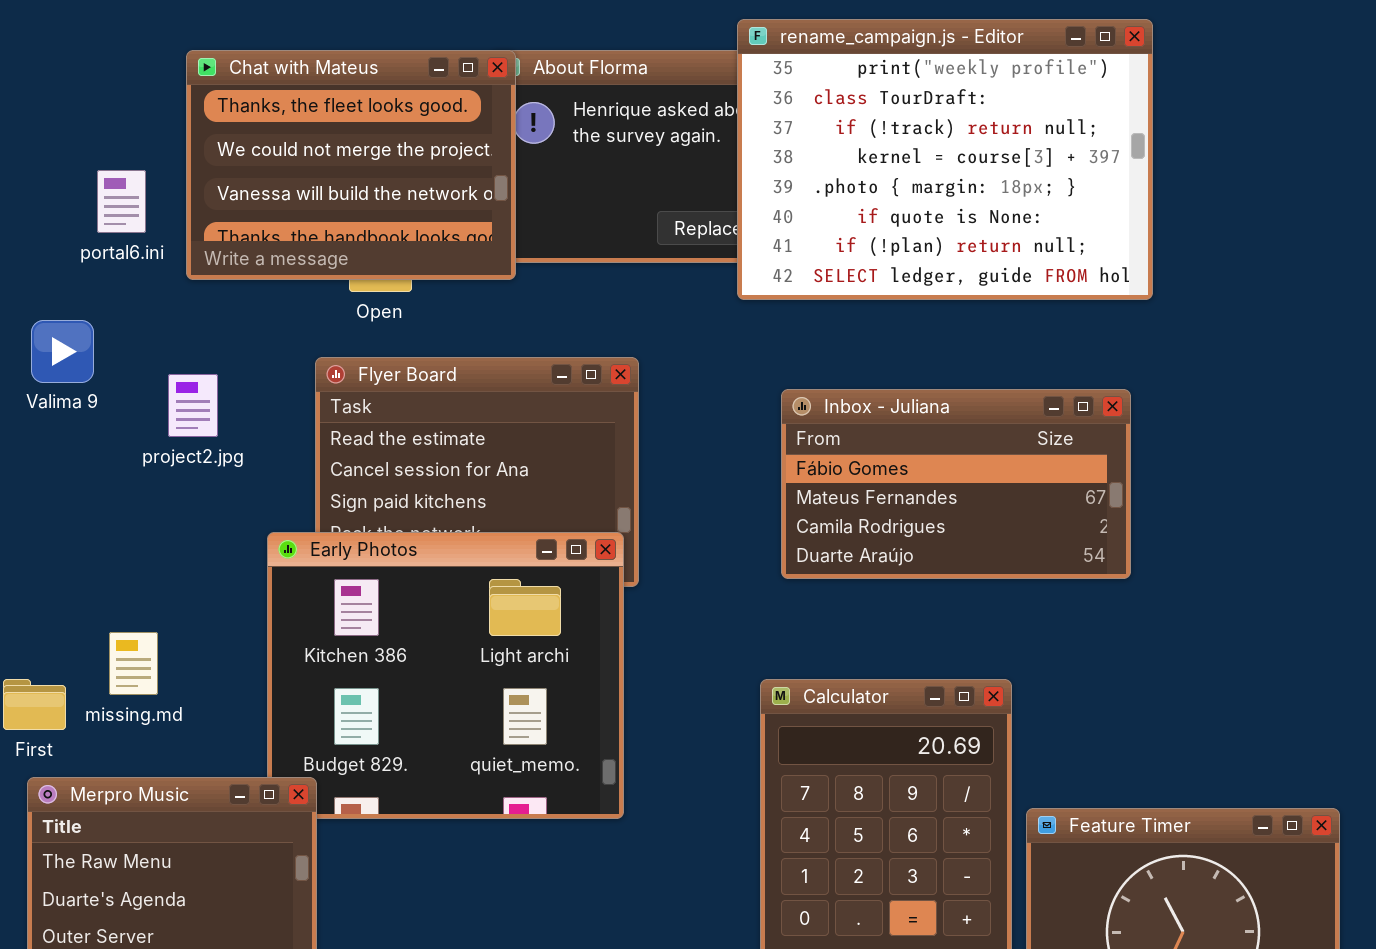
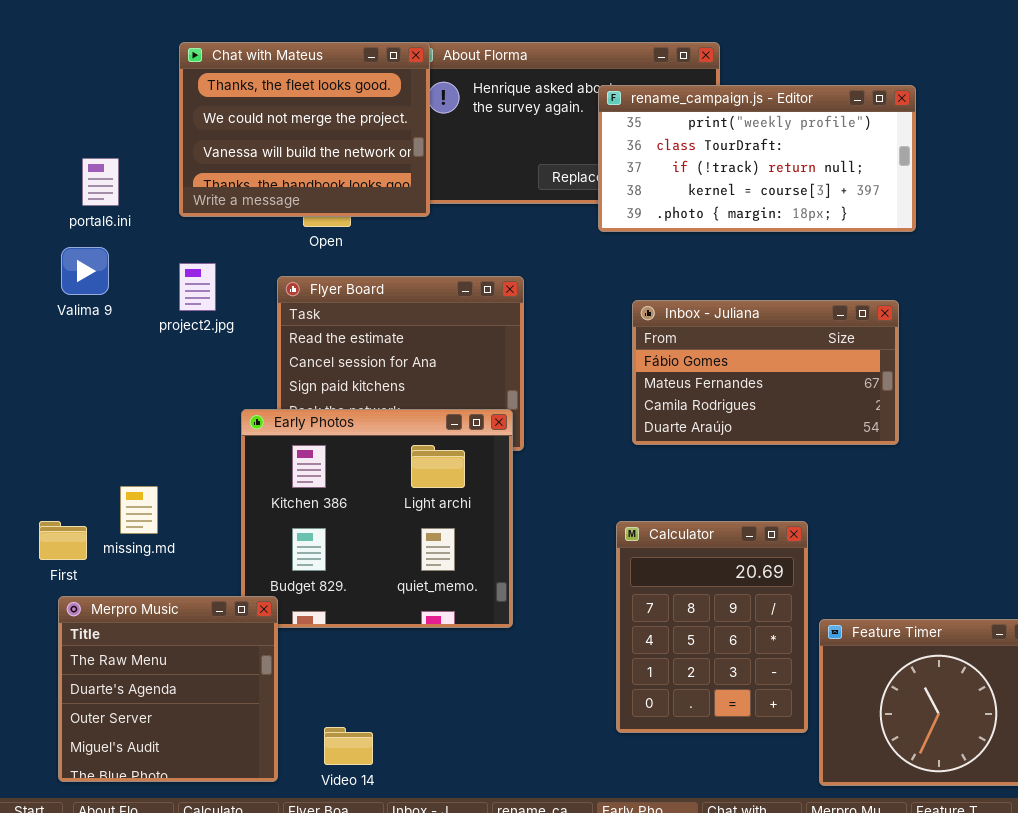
rename_campaign.js - Editor: [737,19,1153,300] -> [598,85,916,232], resized
portal6.ini: [97,170,146,233] -> [82,158,119,206], moved
project2.jpg: [168,374,218,437] -> [179,263,216,311], moved

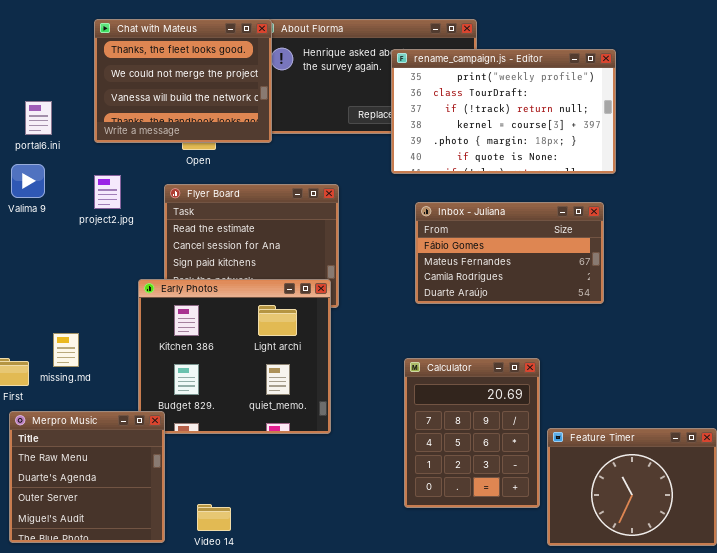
rename_campaign.js - Editor: [598,85,916,232] -> [391,49,616,174], resized

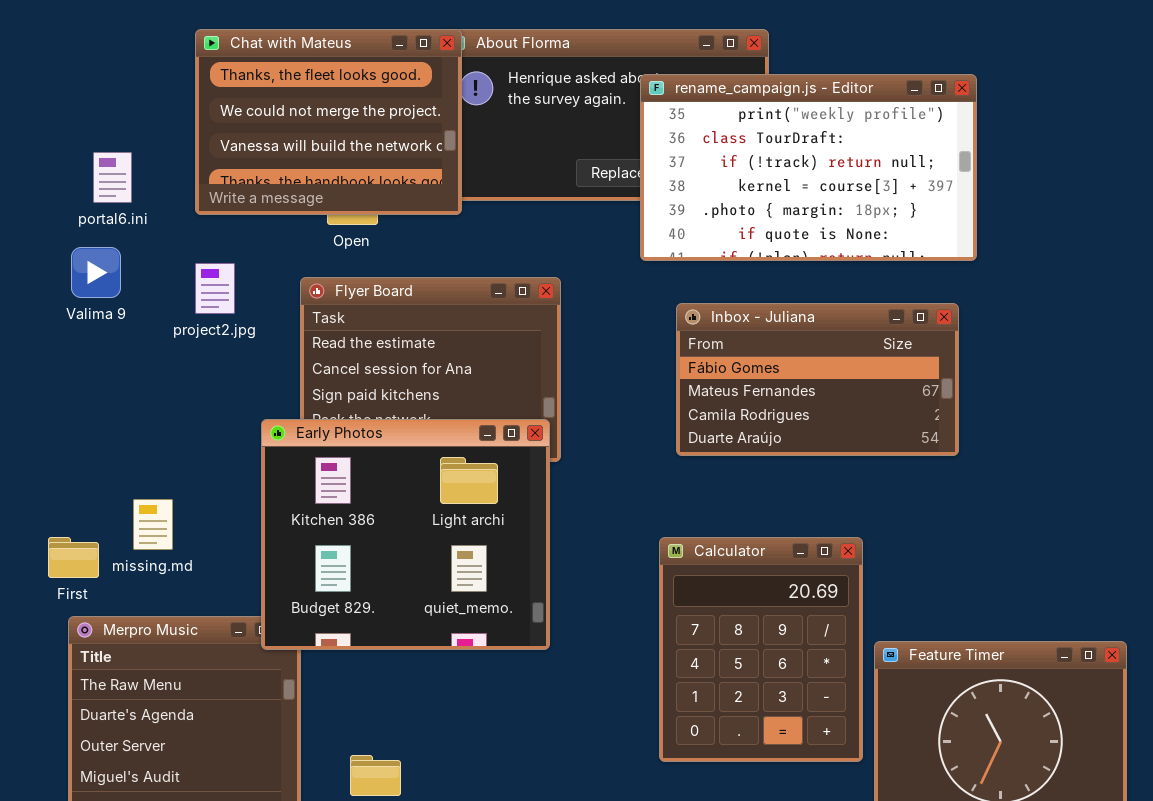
Early Photos: [138,279,331,434] -> [261,419,550,650], raised

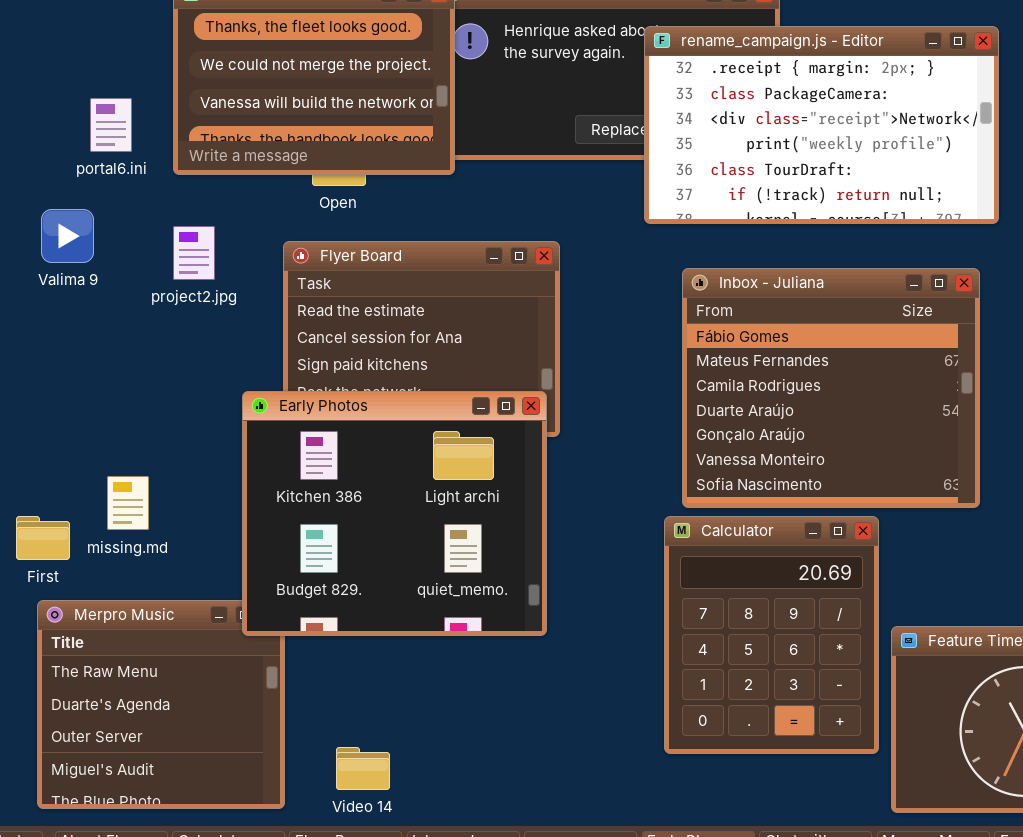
rename_campaign.js - Editor: [640,74,977,261] -> [644,26,999,224], scrolled up 3 rows
portal6.ini: [93,152,132,203] -> [90,98,132,152], moved
Inbox - Juliana: [676,303,959,456] -> [682,268,980,508], resized

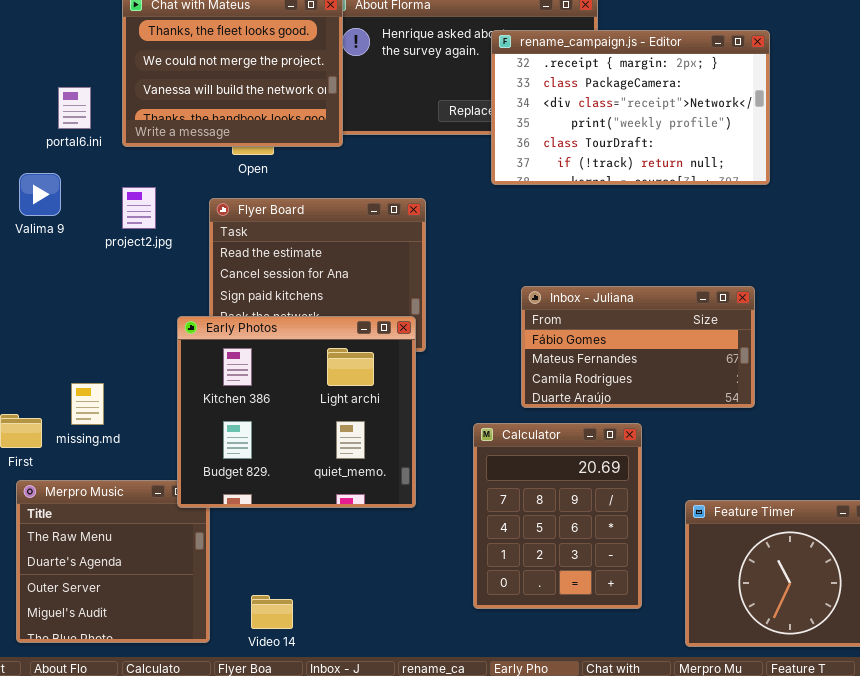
Inbox - Juliana: [682,268,980,508] -> [521,286,755,408], resized
Calculator: [664,516,879,754] -> [473,423,642,609], moved

